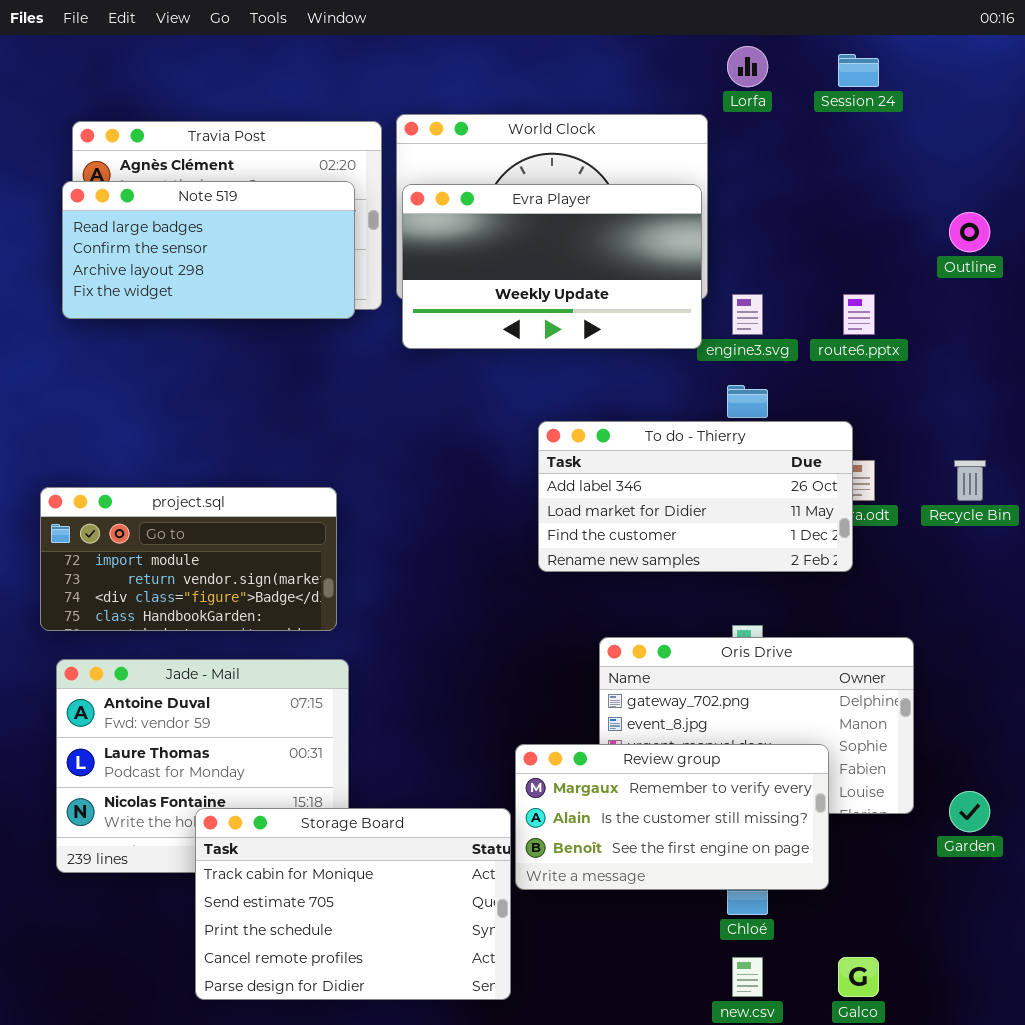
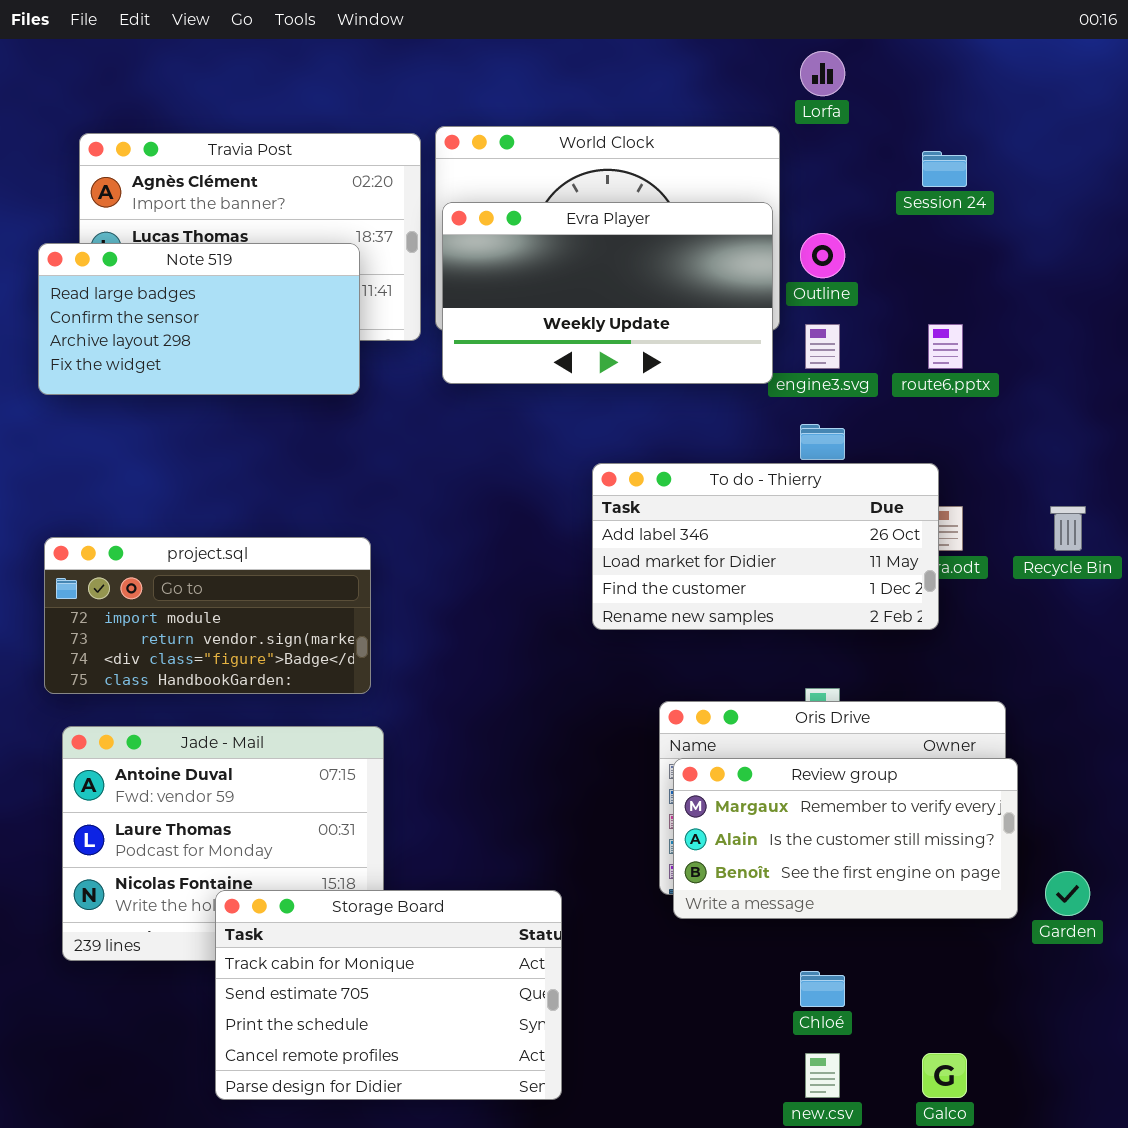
Session 24: [838,54,879,87] -> [922,151,967,187], moved
Note 519: [62,181,355,319] -> [38,243,360,395], moved
Outline: [949,212,990,252] -> [800,233,845,278], moved
Review group: [515,744,829,890] -> [673,758,1018,919], moved

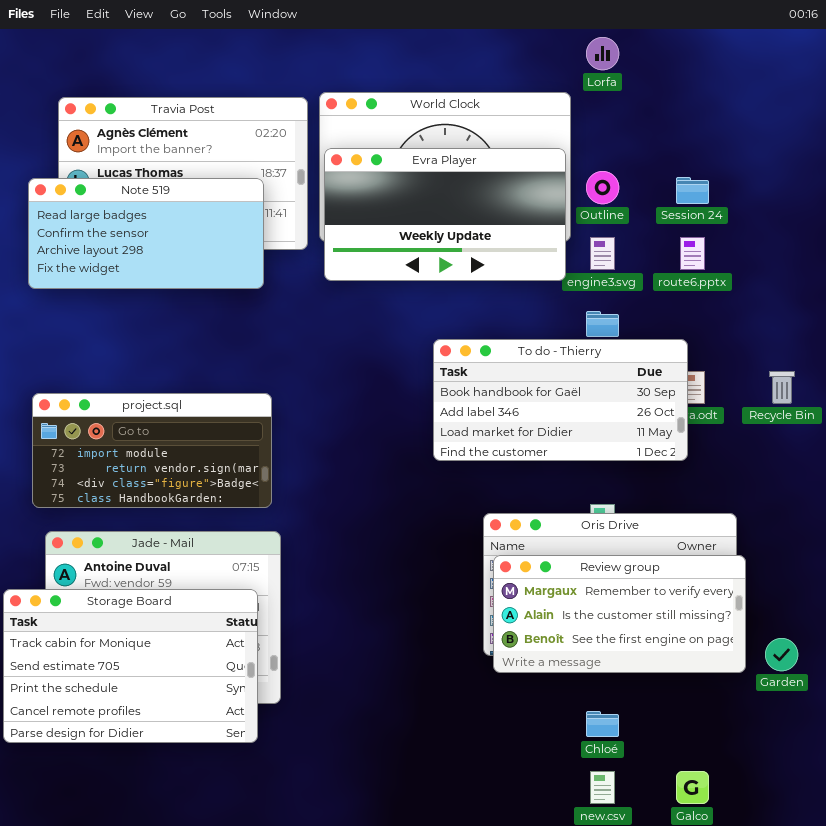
Session 24: [922,151,967,187] -> [676,177,709,204], moved
To do - Thierry: [592,463,939,630] -> [433,339,688,461], scrolled up 1 row
Storage Board: [215,890,562,1100] -> [3,589,258,743], moved

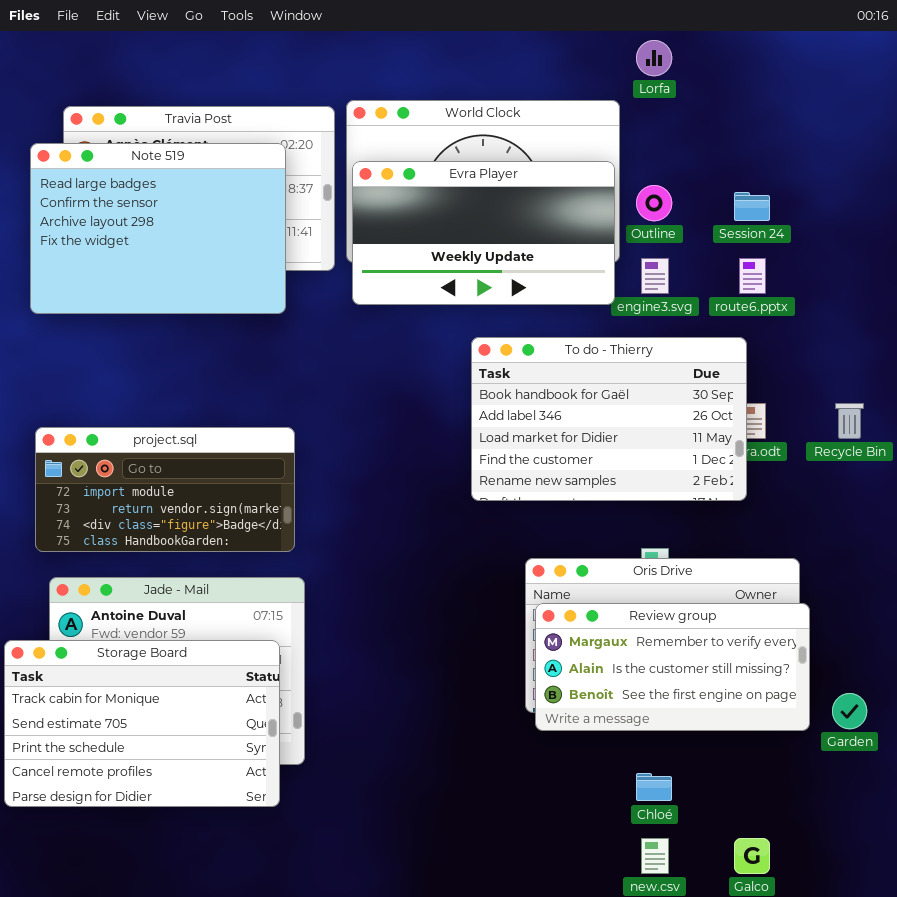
Note 519: [28,178,264,289] -> [30,143,286,314], resized
To do - Thierry: [433,339,688,461] -> [471,337,747,501], resized

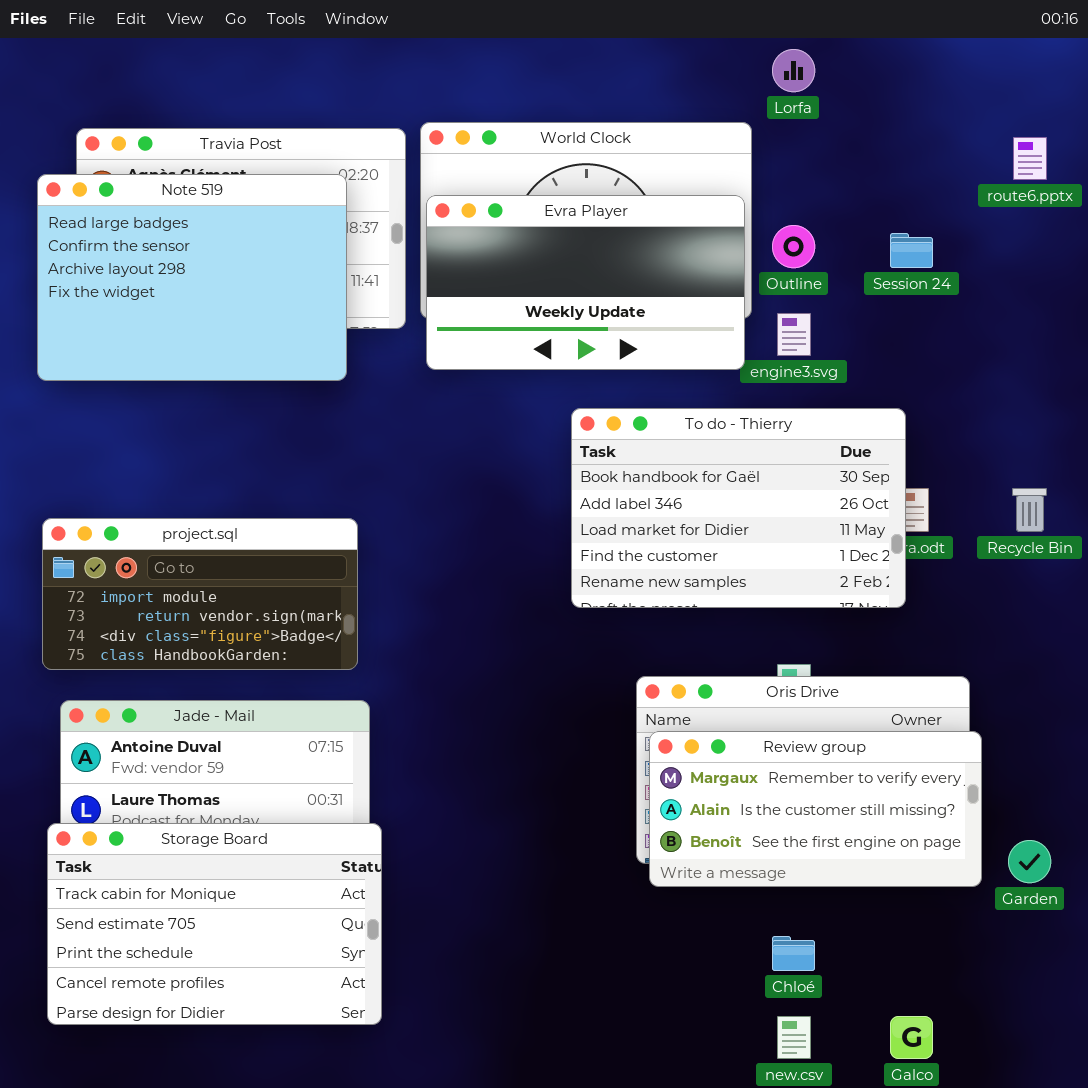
route6.pptx: [739,258,766,294] -> [1013,137,1047,180], moved
Storage Board: [4,640,280,807] -> [47,823,382,1025], moved

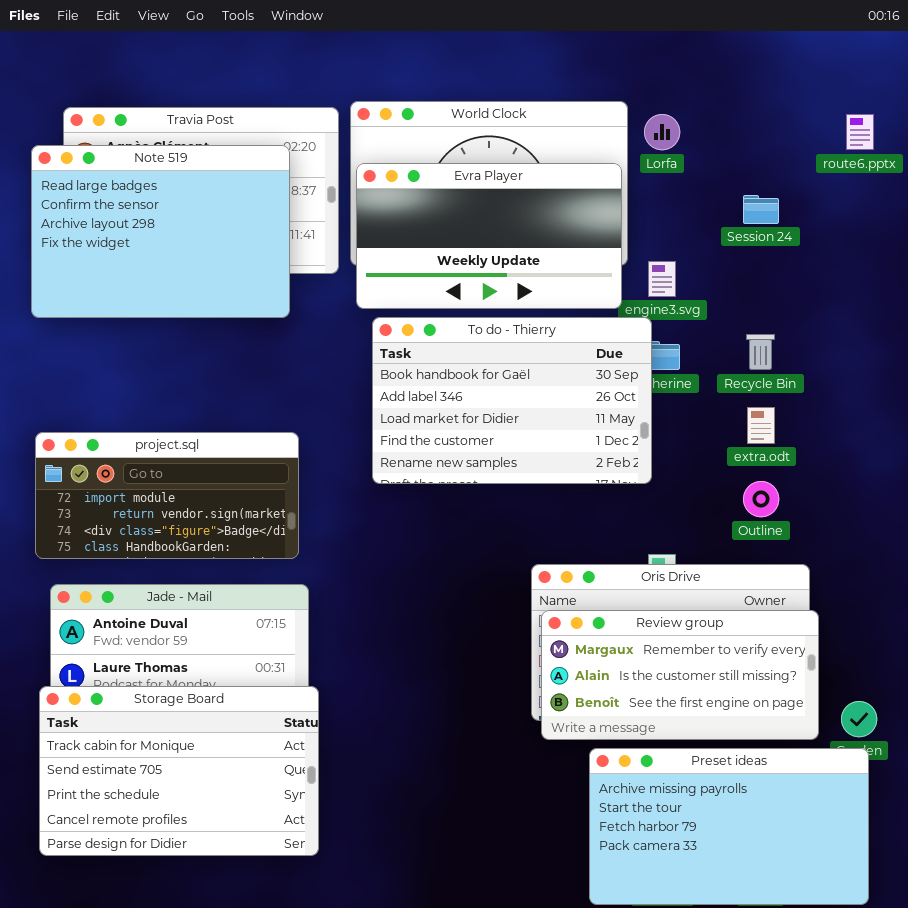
Lorfa: [772,49,815,92] -> [644,114,680,150], moved
Outline: [772,225,815,268] -> [743,481,779,517], moved
To do - Thierry: [571,408,906,608] -> [372,317,652,484], moved
Recycle Bin: [1012,488,1047,532] -> [746,334,775,370], moved
Preset ideas: none -> [589,748,869,905], opened

